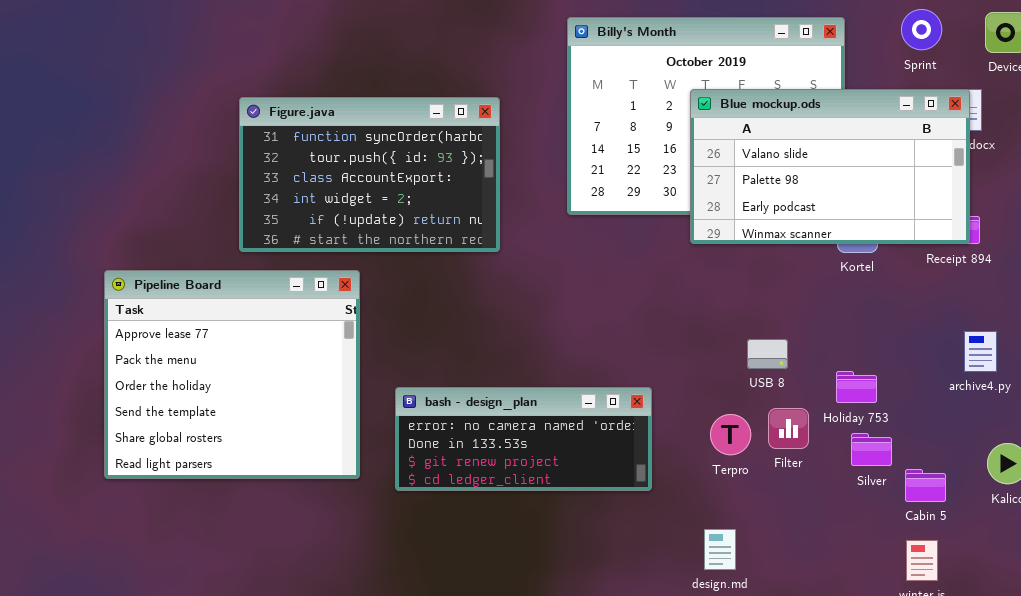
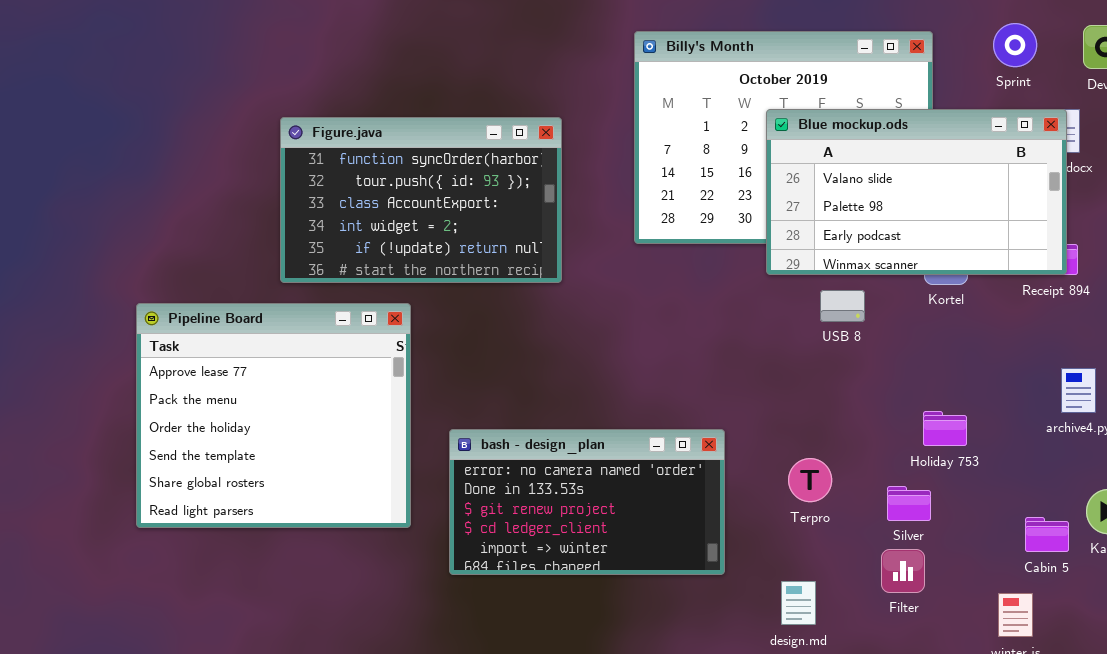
USB 8: [747,339,788,369] -> [820,290,865,322], moved
bash - design_plan: [395,387,652,491] -> [449,429,725,575], resized
Filter: [768,408,809,449] -> [881,549,925,593], moved
Silver: [851,433,892,466] -> [887,486,931,521], moved
Cabin 5: [905,469,946,502] -> [1025,517,1069,552], moved

